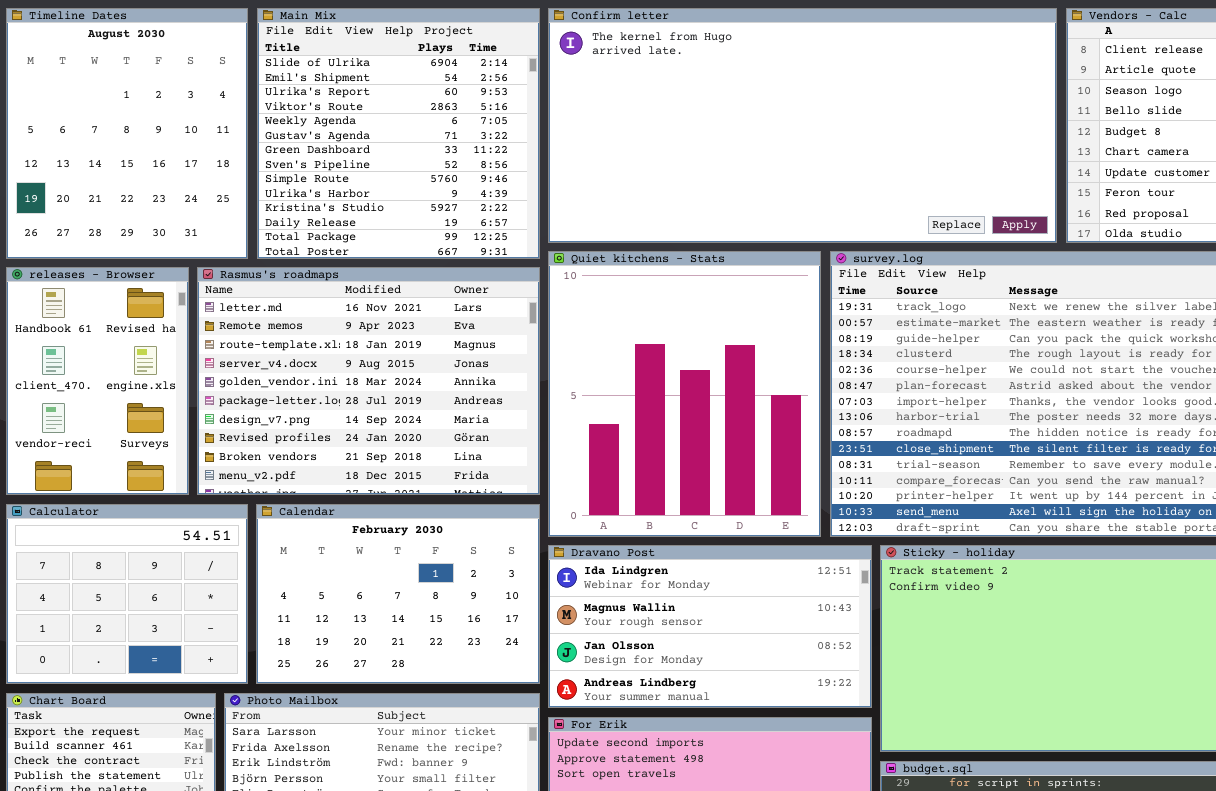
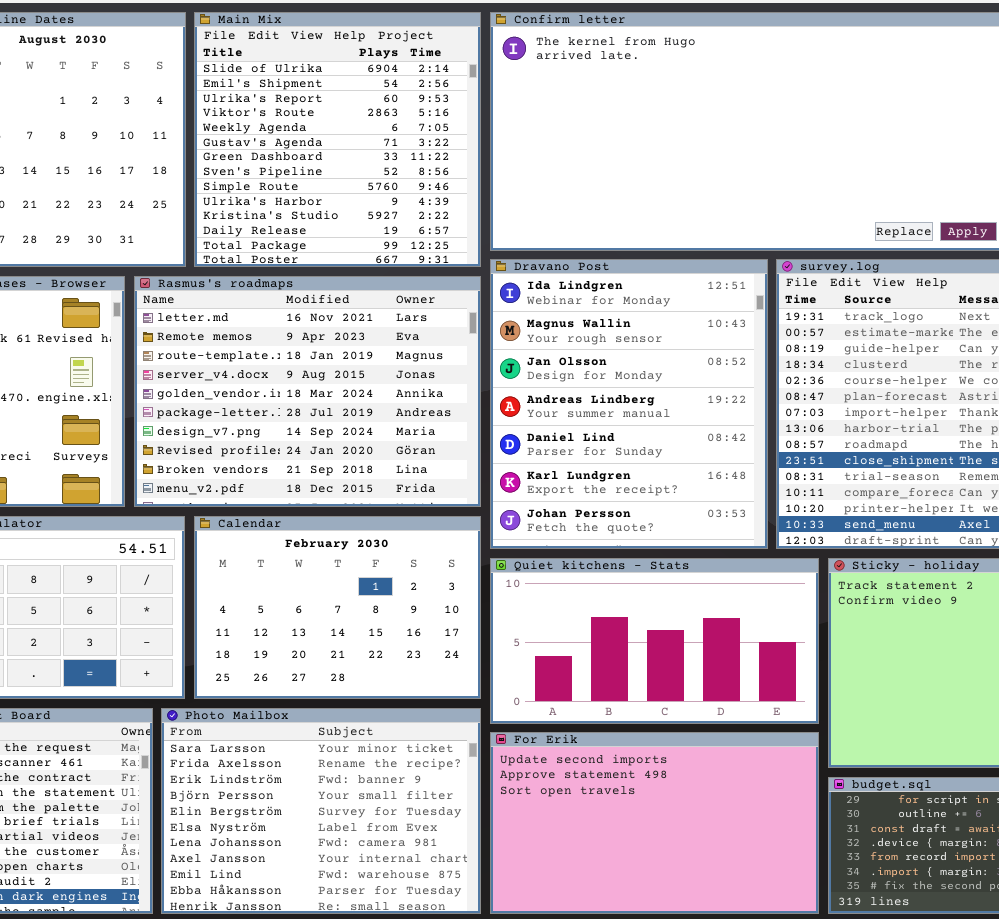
Quiet kitchens - Stats: [548,251,821,537] -> [490,558,819,724], moved, resized
Dravano Post: [548,545,872,708] -> [490,259,768,549], moved, resized

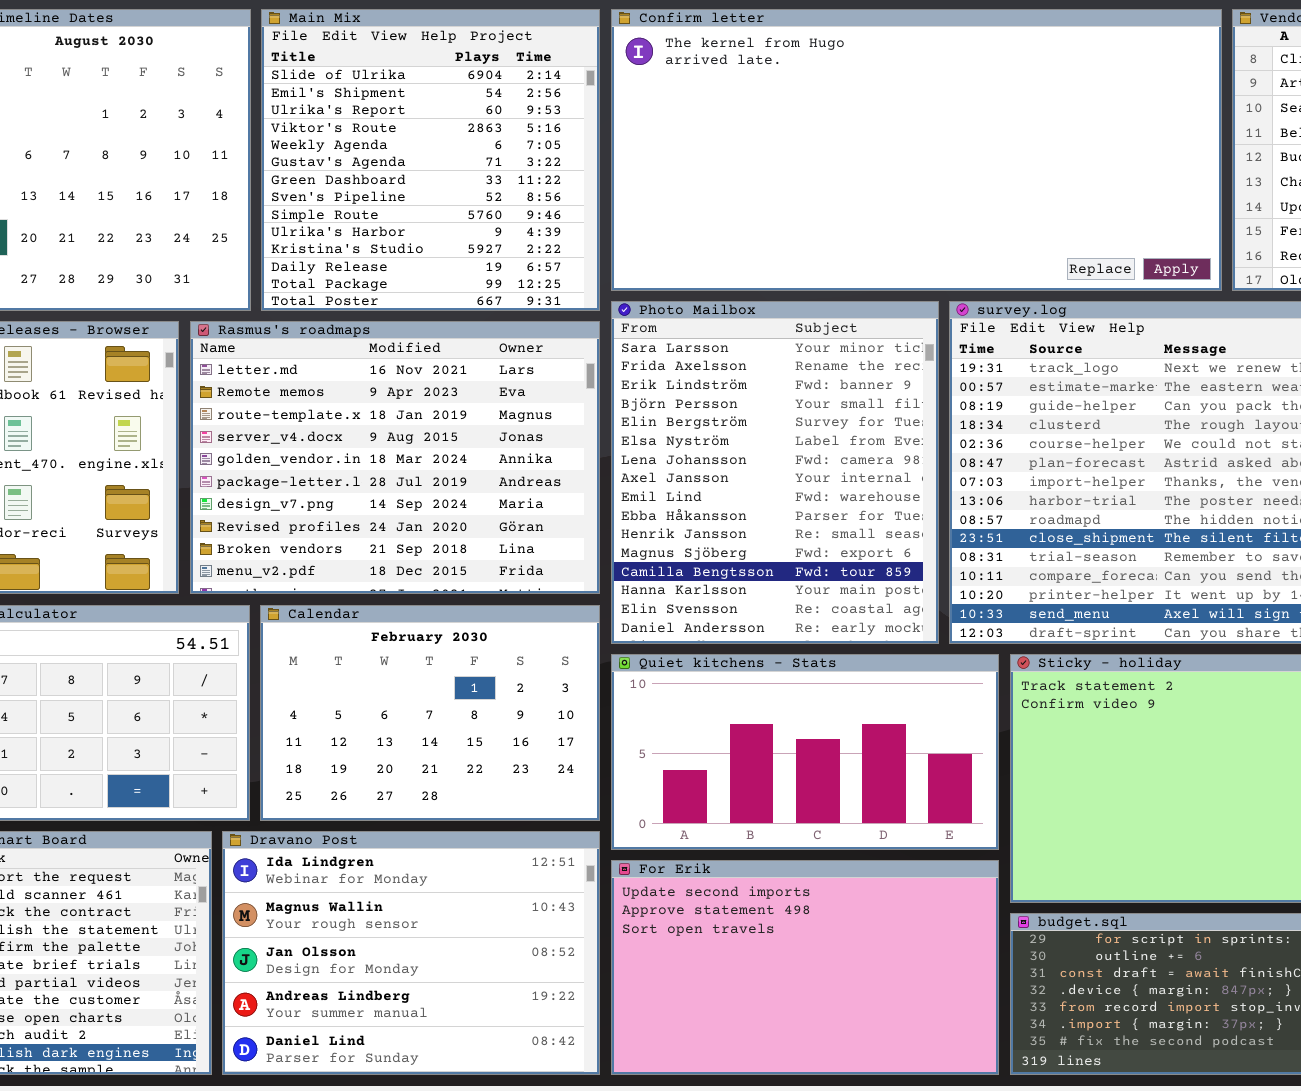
Dravano Post: [490,259,768,549] -> [222,831,600,1075], moved, resized
Photo Mailbox: [161,708,481,914] -> [611,301,939,644], moved, resized

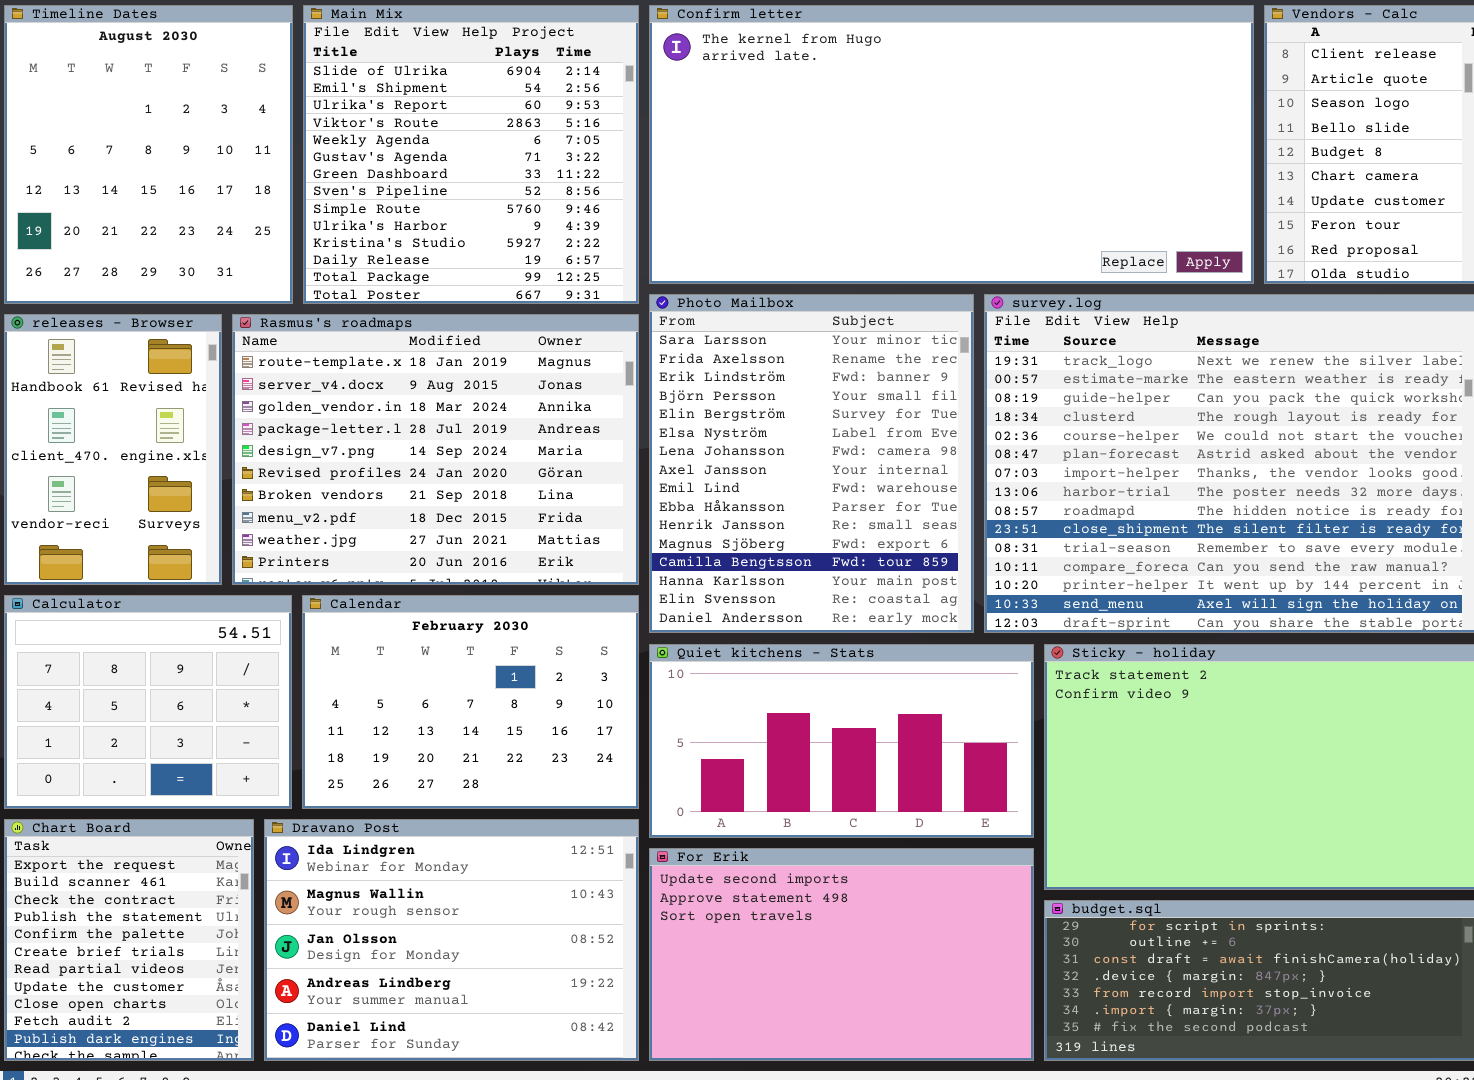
Rasmus's roadmaps: [190,321,600,594] -> [232,314,639,585], scrolled down 2 rows

